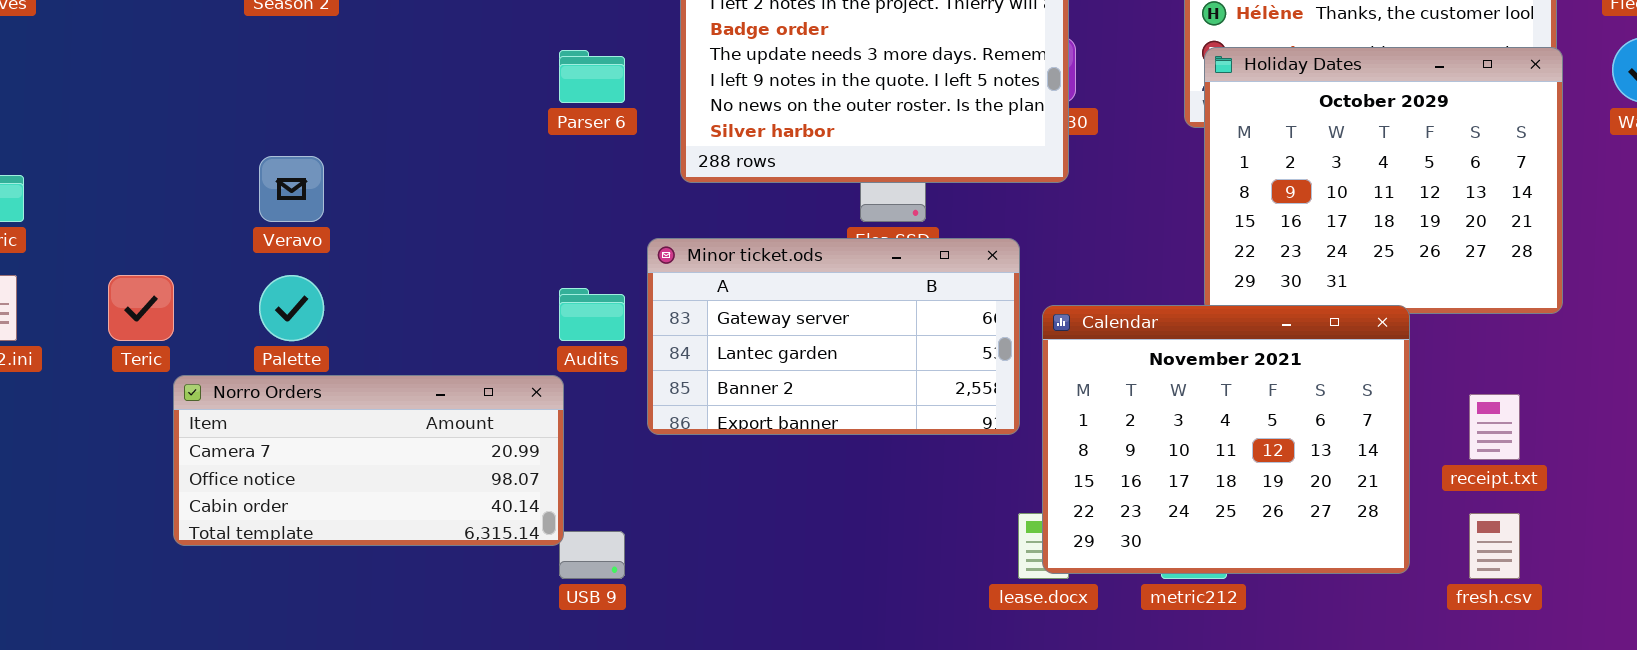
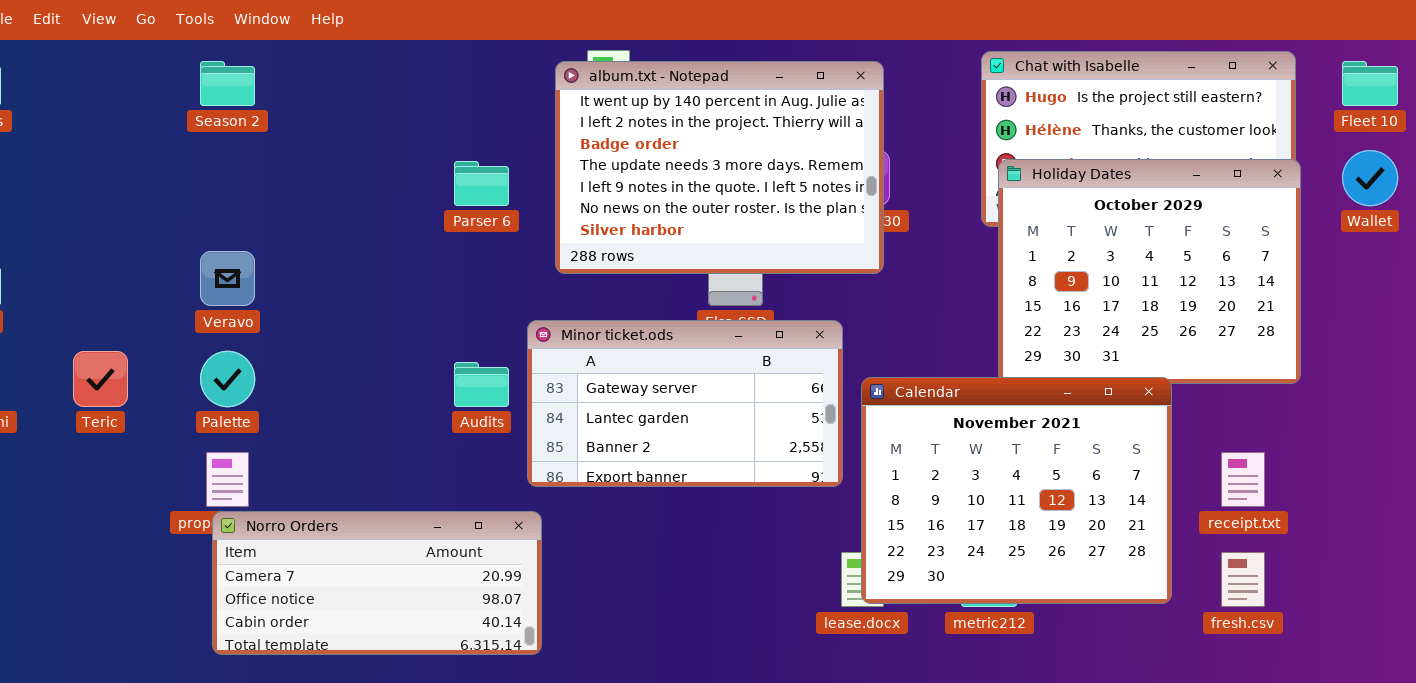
Norro Orders: [173,375,564,546] -> [212,511,542,655], moved

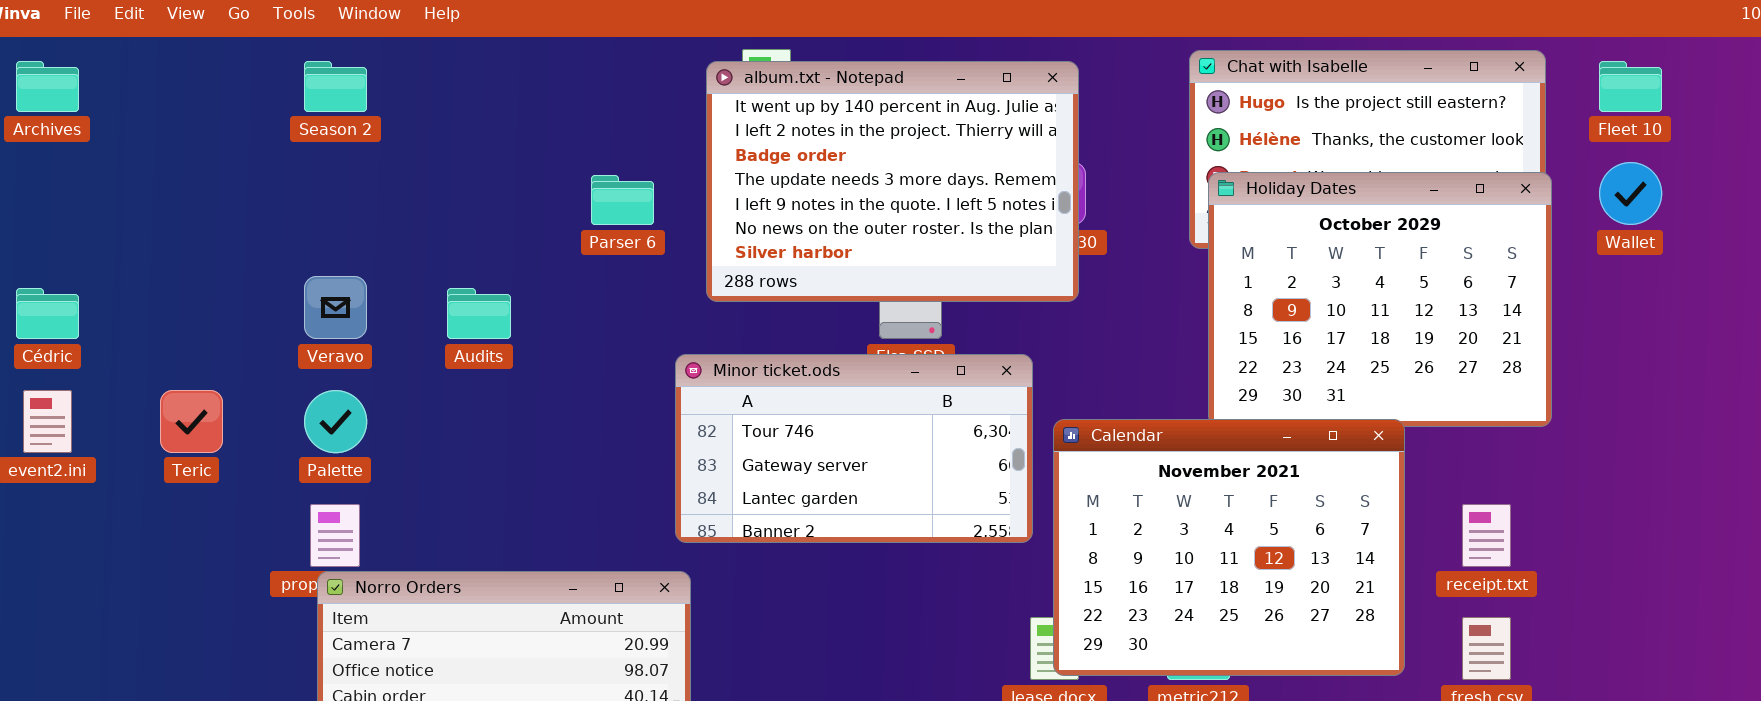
Minor ticket.ods: [527,320,843,487] -> [675,354,1033,543], scrolled up 1 row
Audits: [454,362,509,407] -> [447,288,511,339], moved

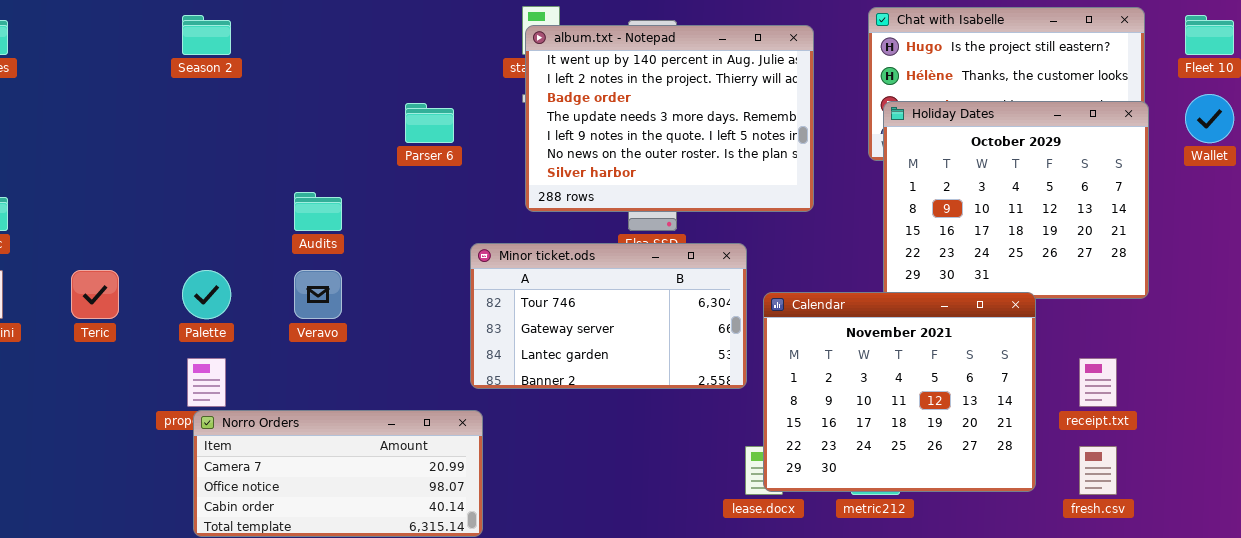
album.txt - Notepad: [706,61,1079,302] -> [525,25,814,212], moved
Veravo: [304,276,367,339] -> [294,270,342,319], moved

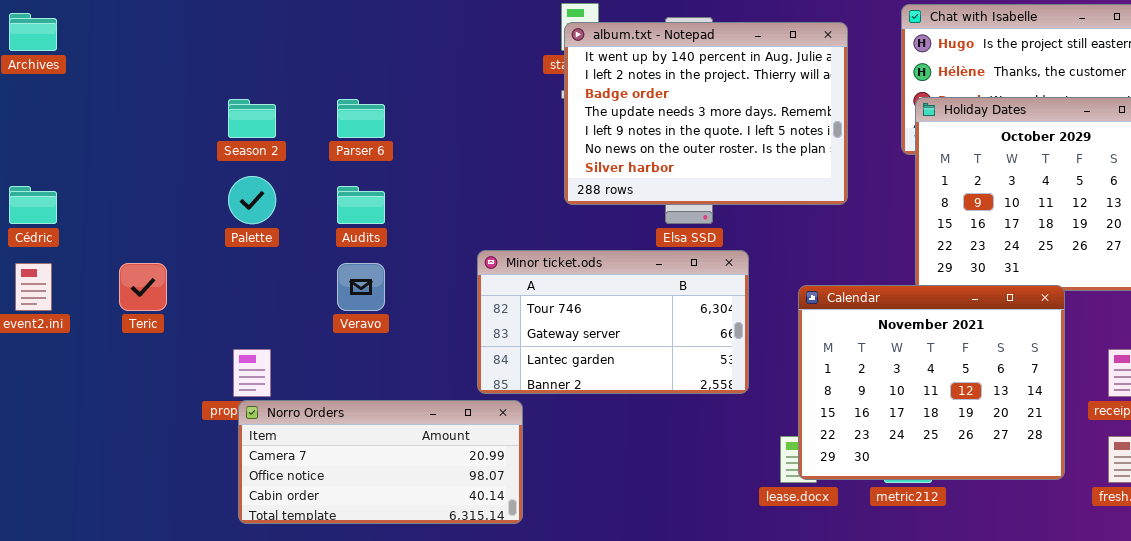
Season 2: [182,15,231,55] -> [228,99,276,138], moved
Parser 6: [405,103,454,143] -> [337,99,385,138], moved
Minor ticket.ods: [470,243,747,389] -> [477,250,749,394], moved
Palette: [182,270,231,319] -> [228,176,276,224], moved

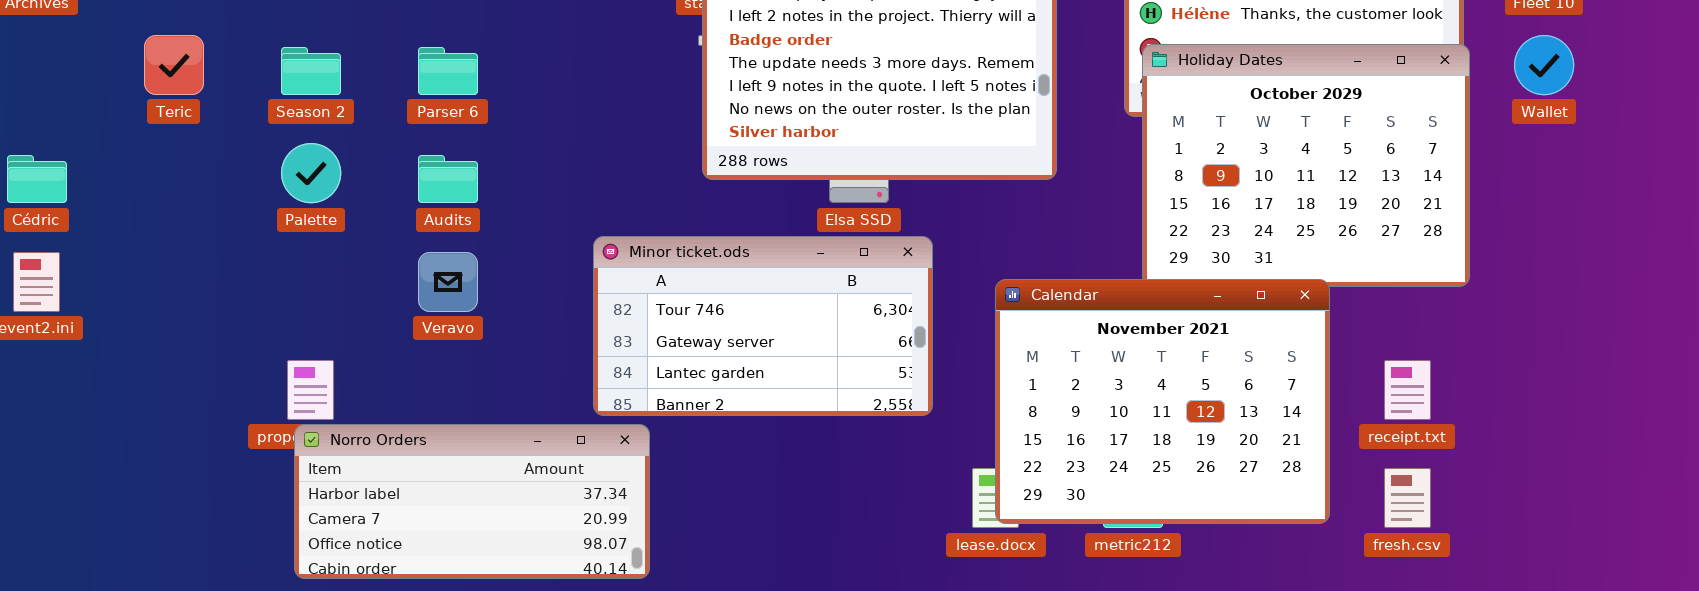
Teric: [119,263,167,311] -> [144,35,204,95], moved
Norro Orders: [238,400,523,524] -> [294,424,650,579], scrolled up 1 row

